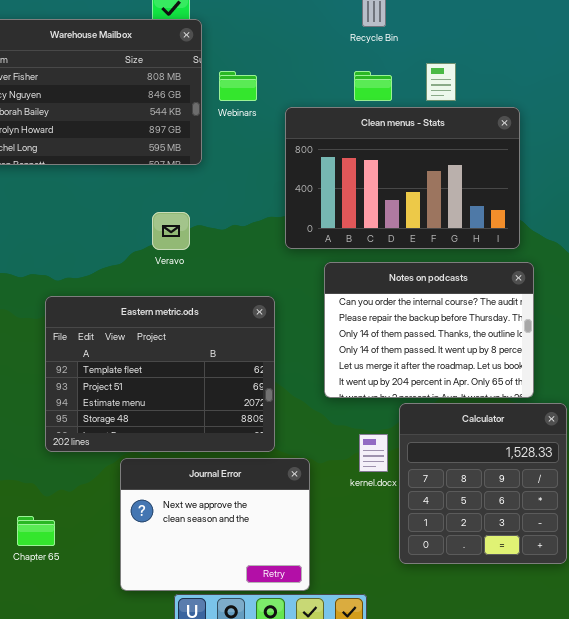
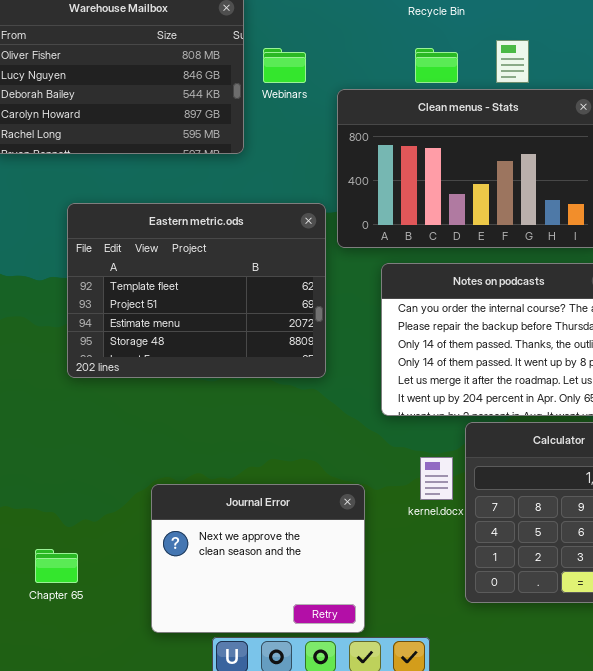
Eastern metric.ods: [45,296,275,452] -> [67,203,326,378], moved

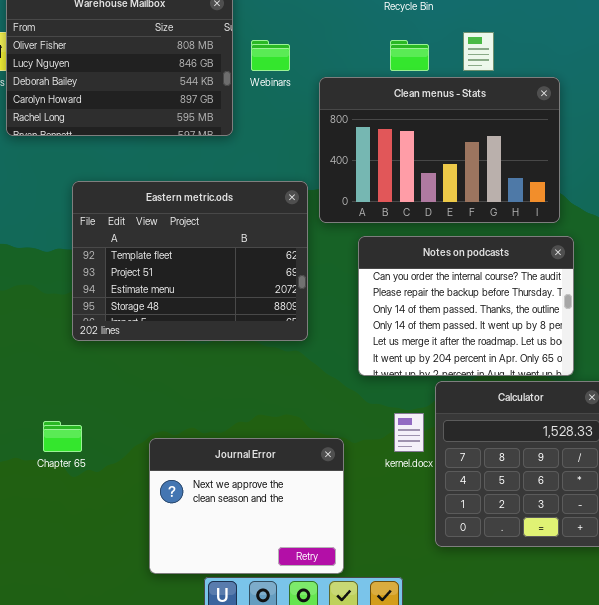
Chapter 65: [35,549,78,583] -> [43,421,82,452], moved

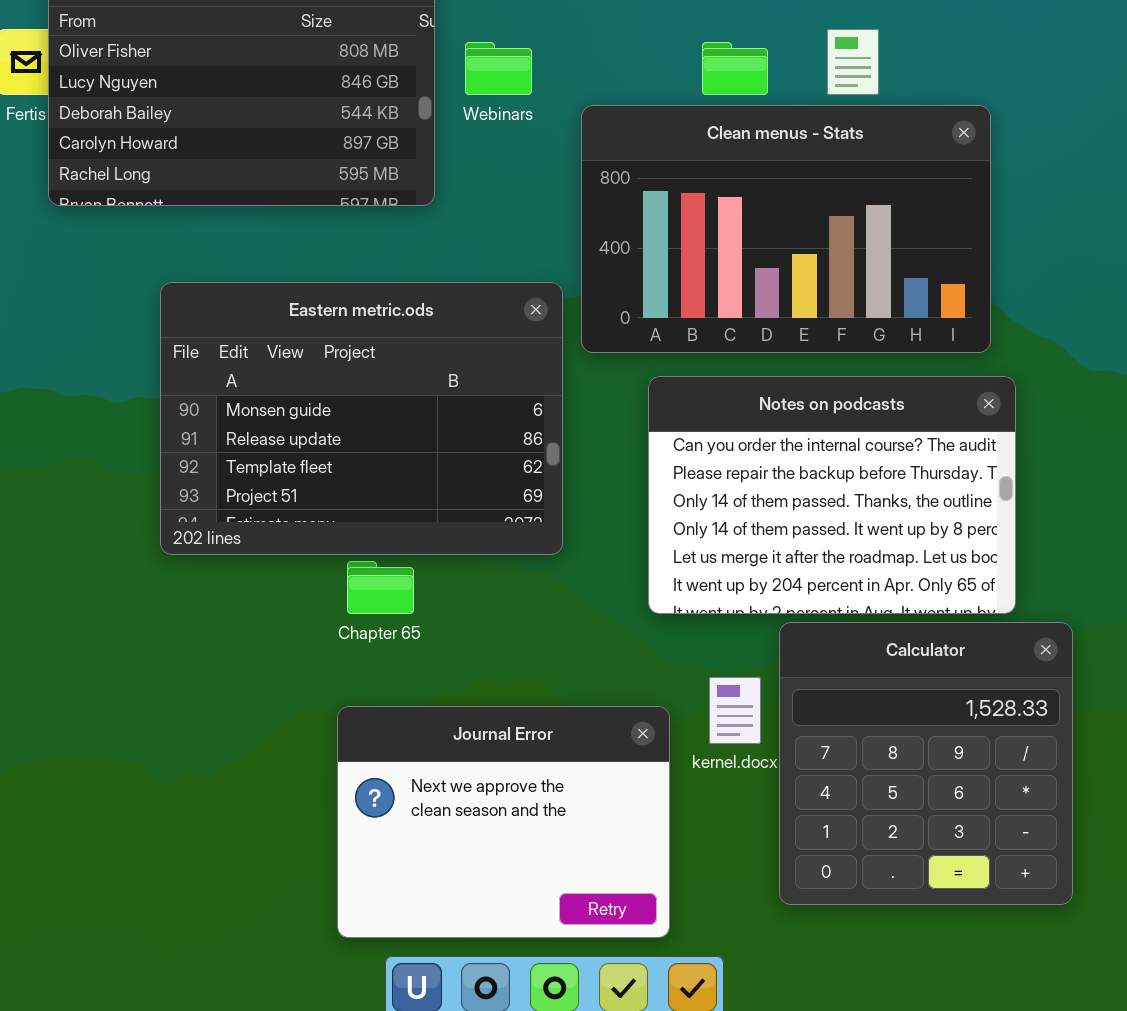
Eastern metric.ods: [72,181,308,341] -> [160,282,563,555], scrolled up 2 rows
Chapter 65: [43,421,82,452] -> [347,561,414,614], moved
Journal Error: [149,438,344,574] -> [337,706,670,938], moved

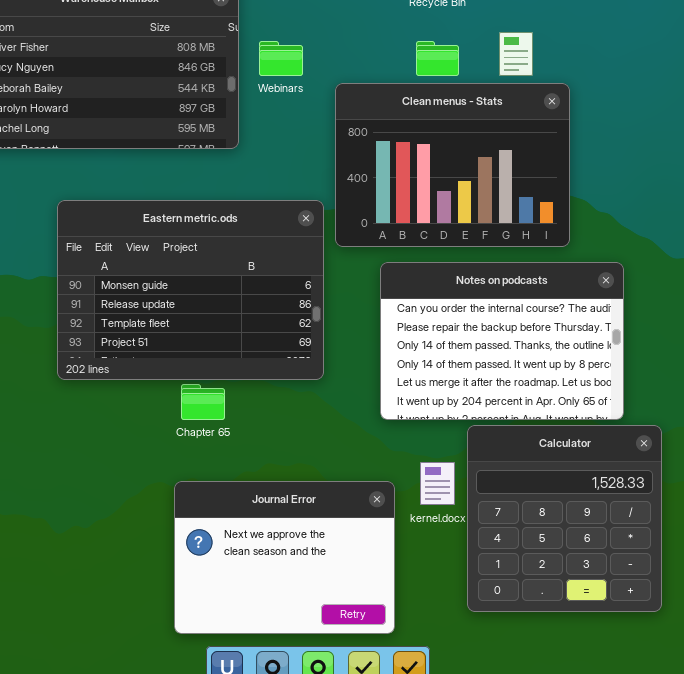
Clean menus - Stats: [581,105,991,353] -> [335,83,570,247], resized

